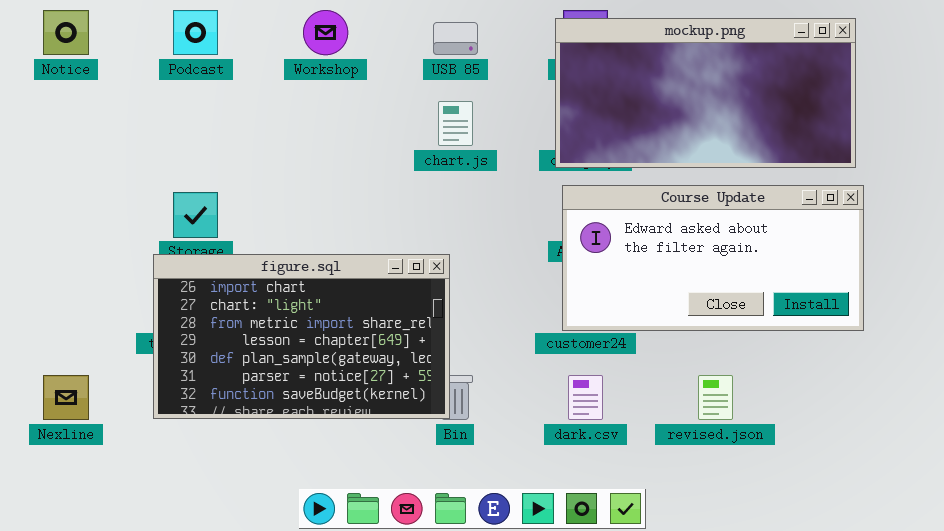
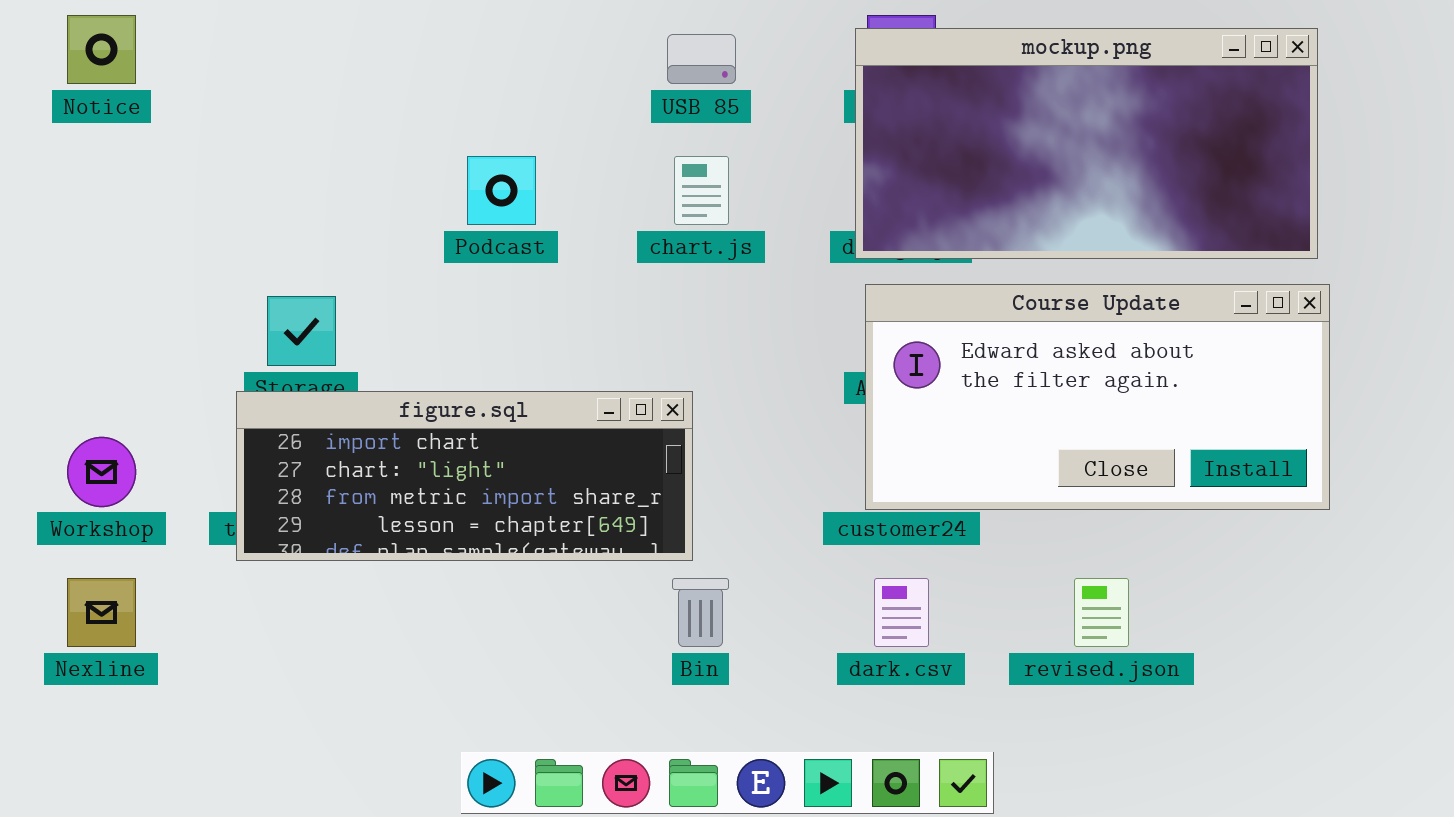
Podcast: [173,10,218,55] -> [467,156,536,225], moved
Workshop: [303,10,348,55] -> [67,437,136,507], moved
figure.sql: [153,254,450,419] -> [236,391,693,561], resized

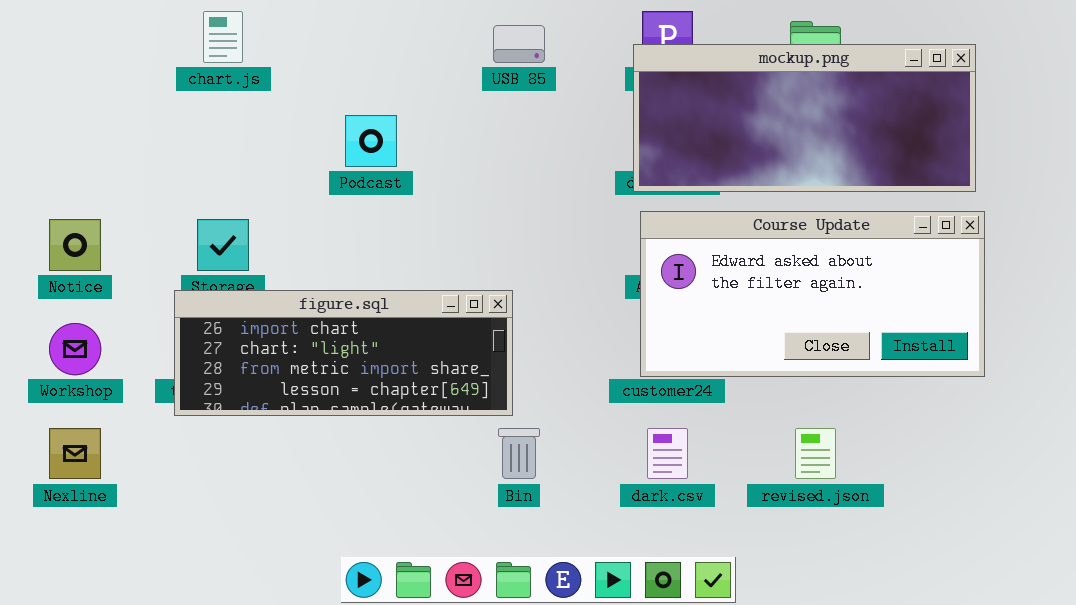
Notice: [67,15,136,84] -> [49,219,101,271], moved
mockup.png: [855,28,1318,259] -> [633,44,976,192], resized
chart.js: [674,156,729,225] -> [203,11,243,63], moved

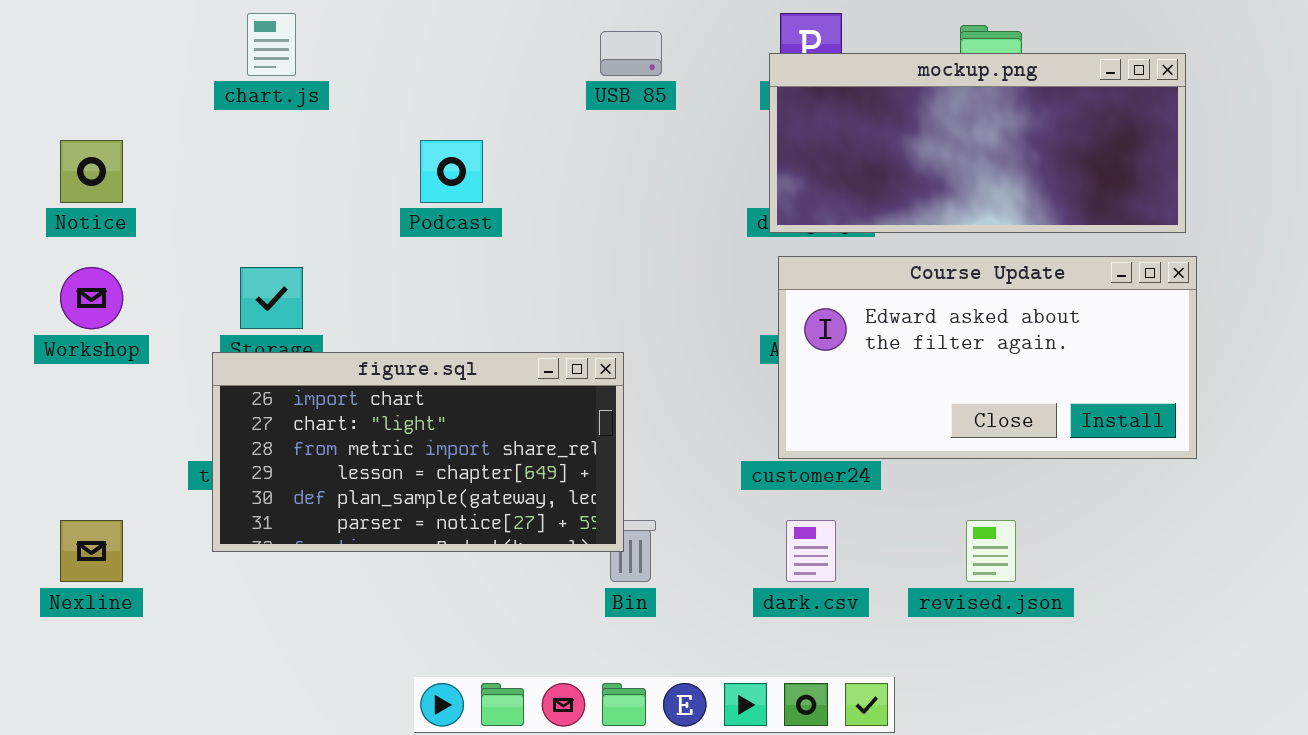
Notice: [49,219,101,271] -> [60,140,123,203], moved
figure.sql: [174,290,513,416] -> [212,352,624,552], resized
Workshop: [49,323,101,375] -> [60,267,123,329], moved

